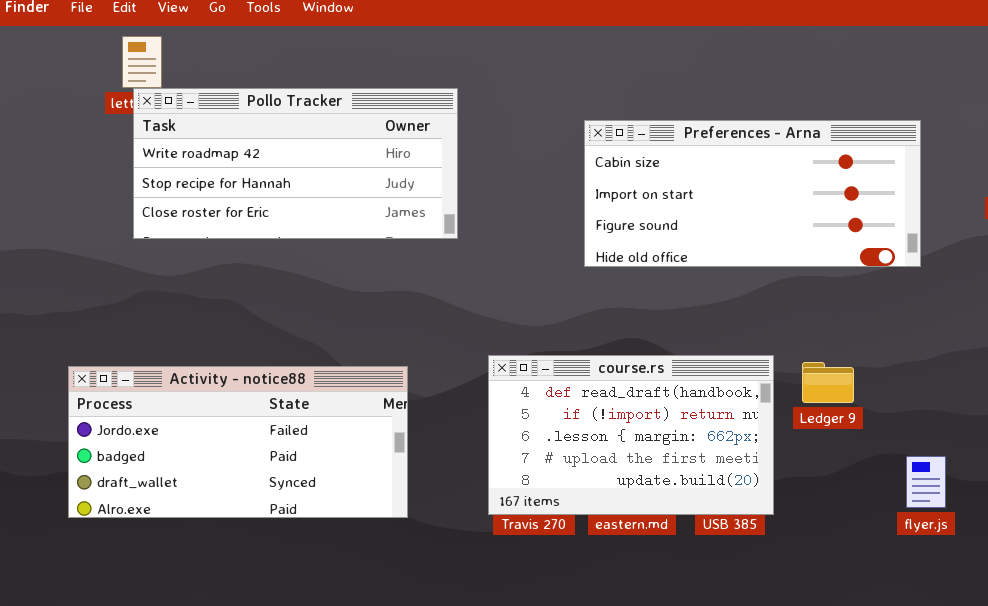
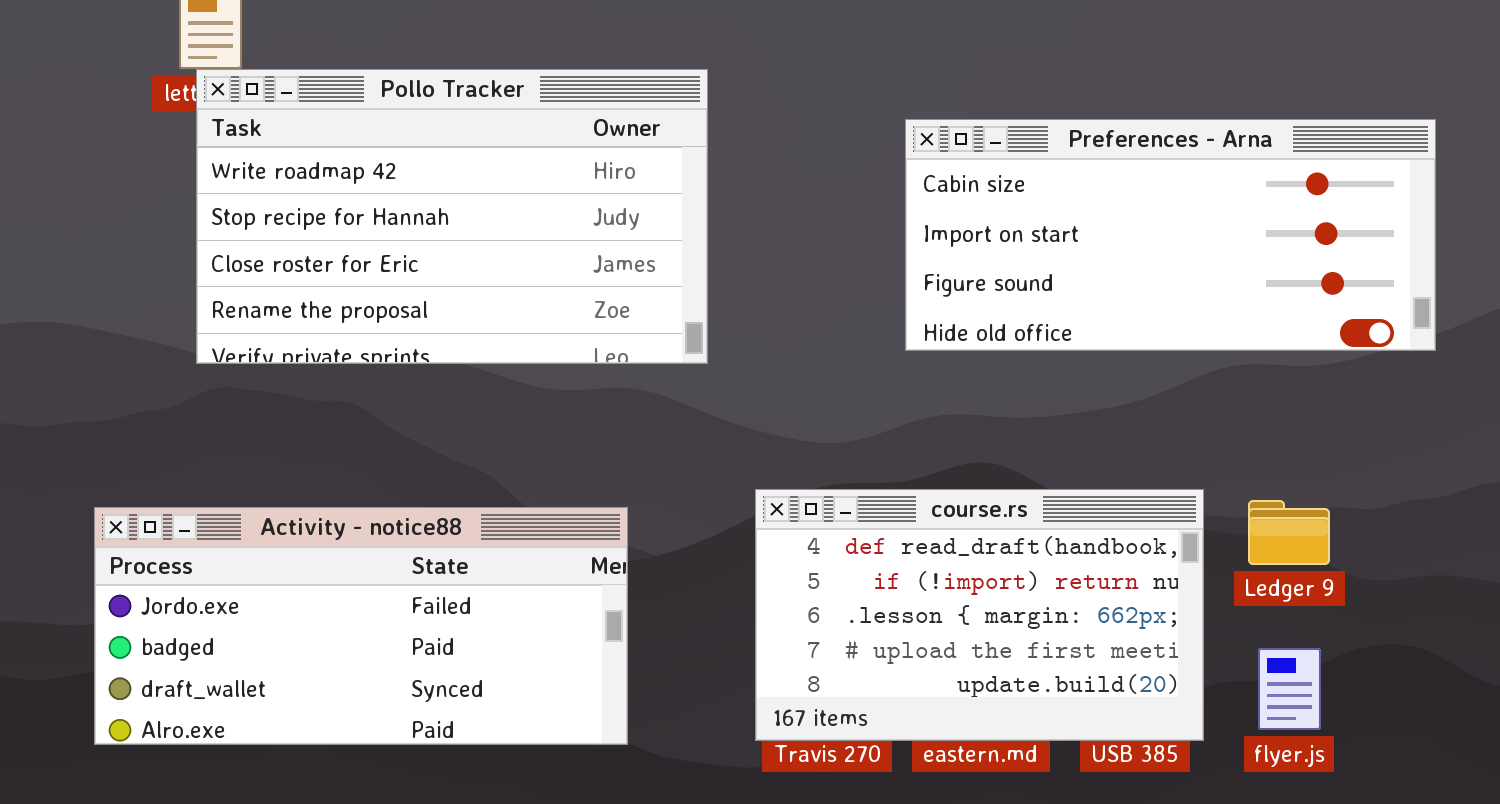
Pollo Tracker: [133,88,458,239] -> [196,69,708,364], resized
flyer.js: [906,456,946,508] -> [1258,648,1321,730], moved

